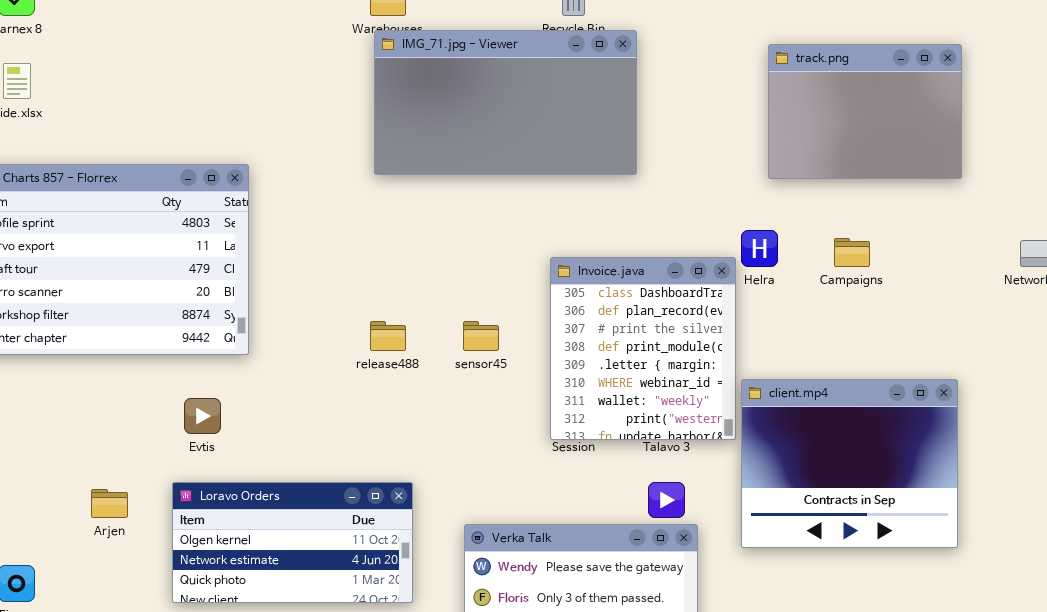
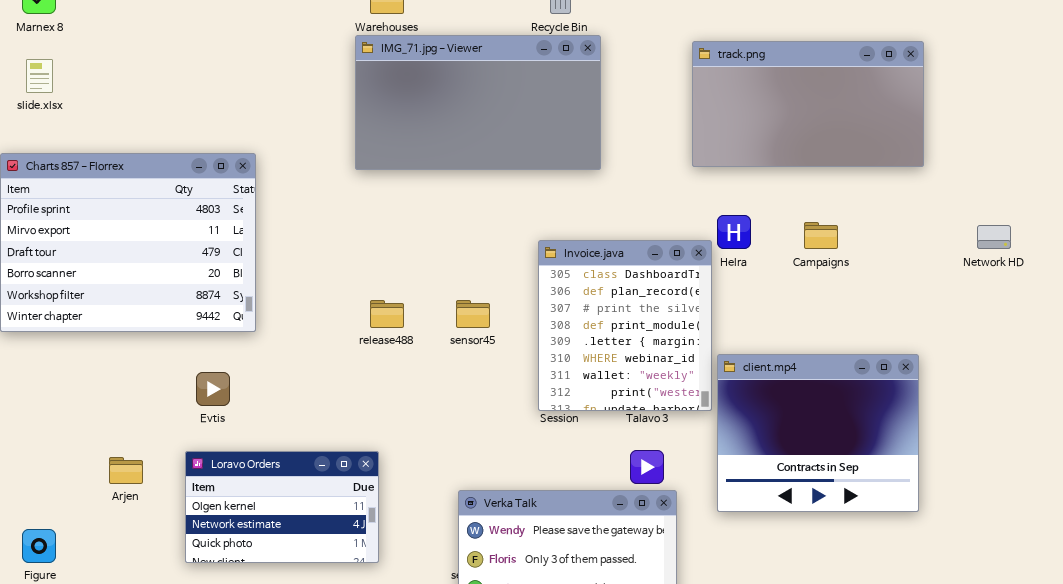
IMG_71.jpg - Viewer: [374,30,637,175] -> [355,35,601,170], moved
track.png: [768,44,962,179] -> [692,41,924,167], resized
Loravo Orders: [172,482,413,603] -> [185,451,379,563], resized

